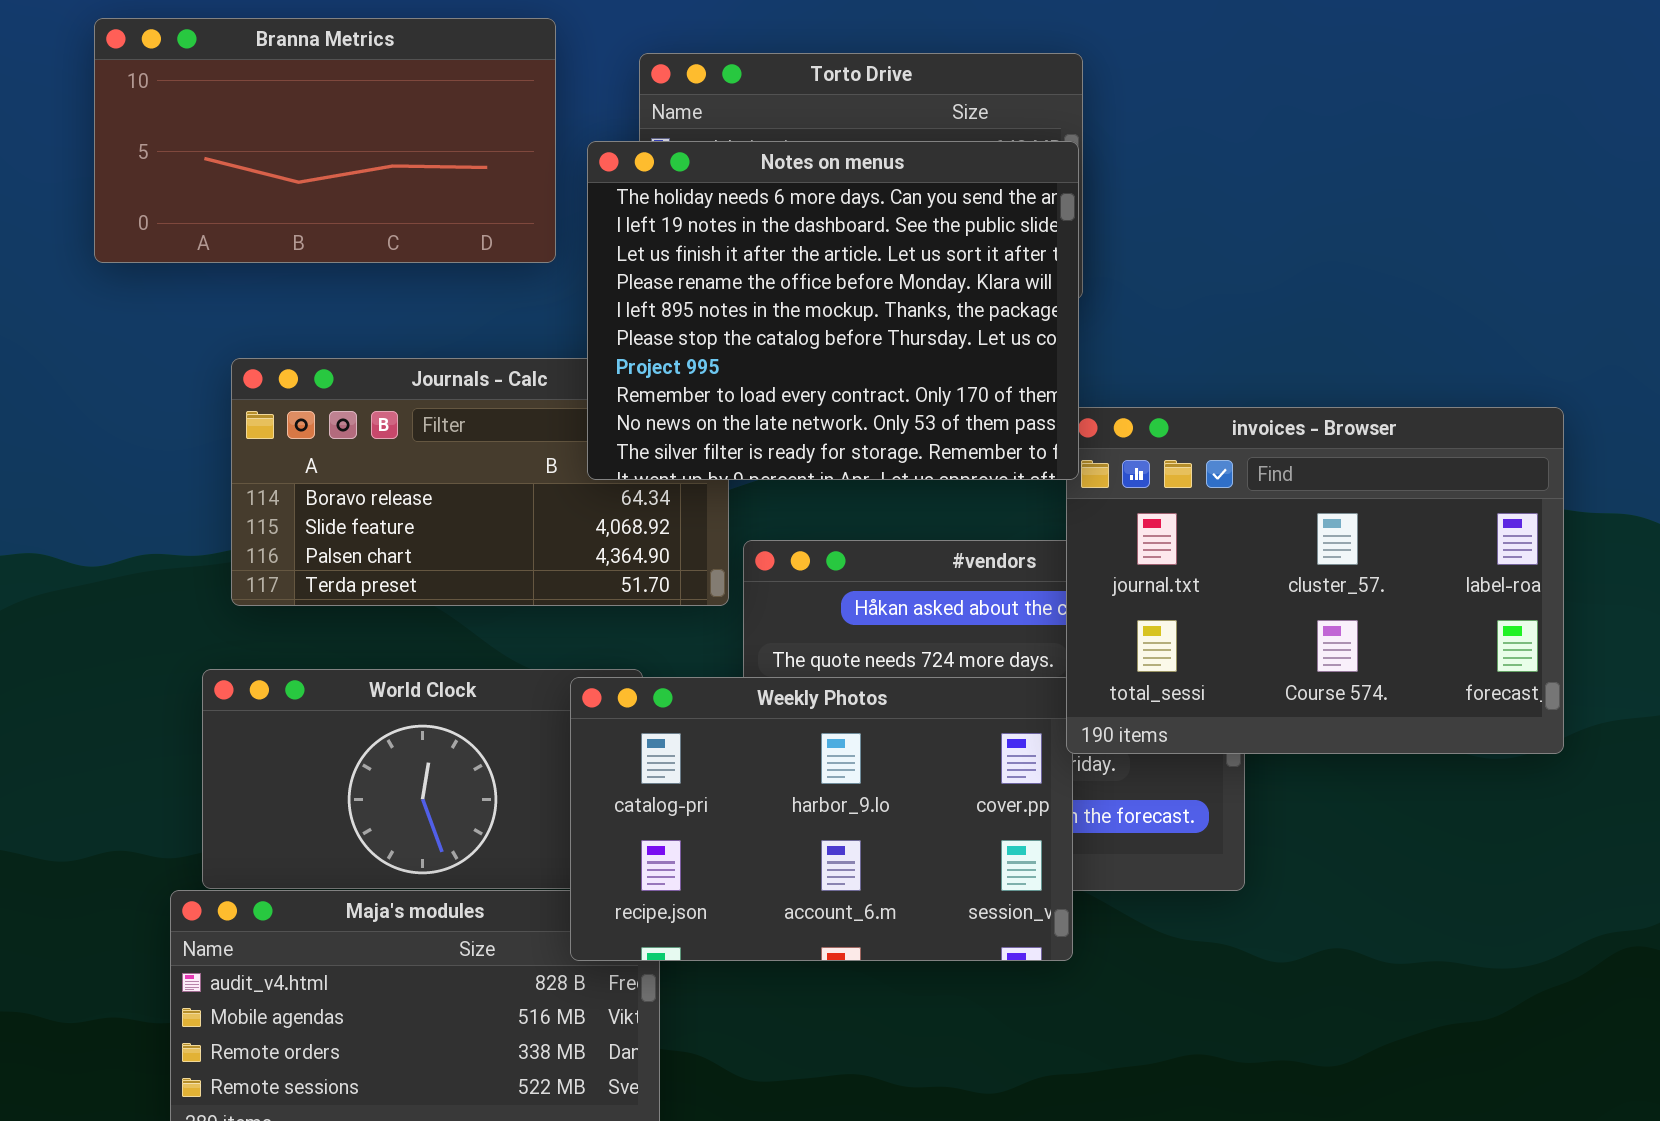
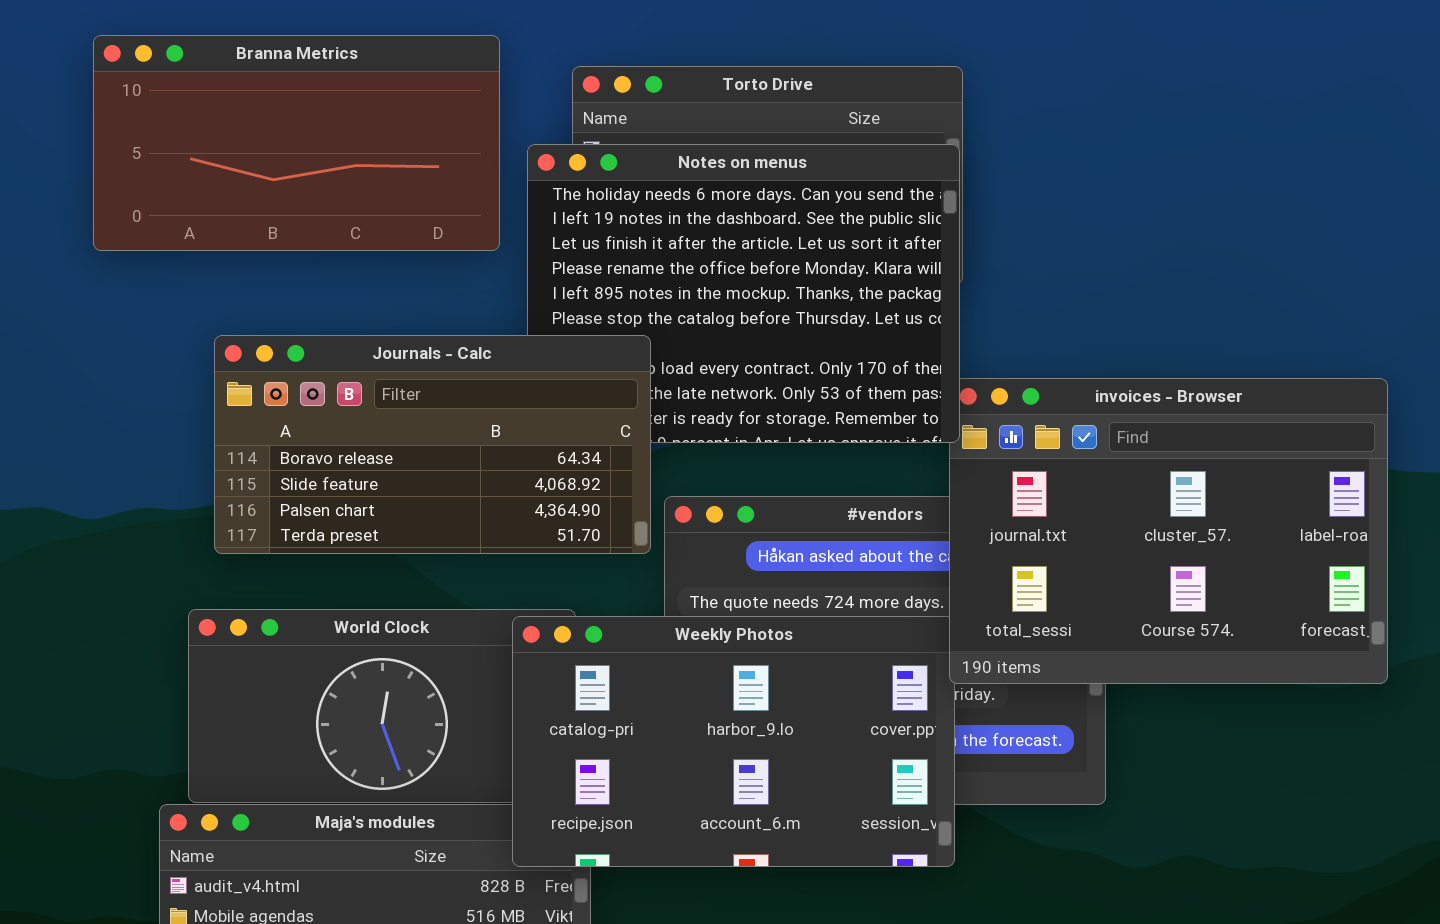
Journals - Calc: [231,358,729,606] -> [214,335,651,554], raised

